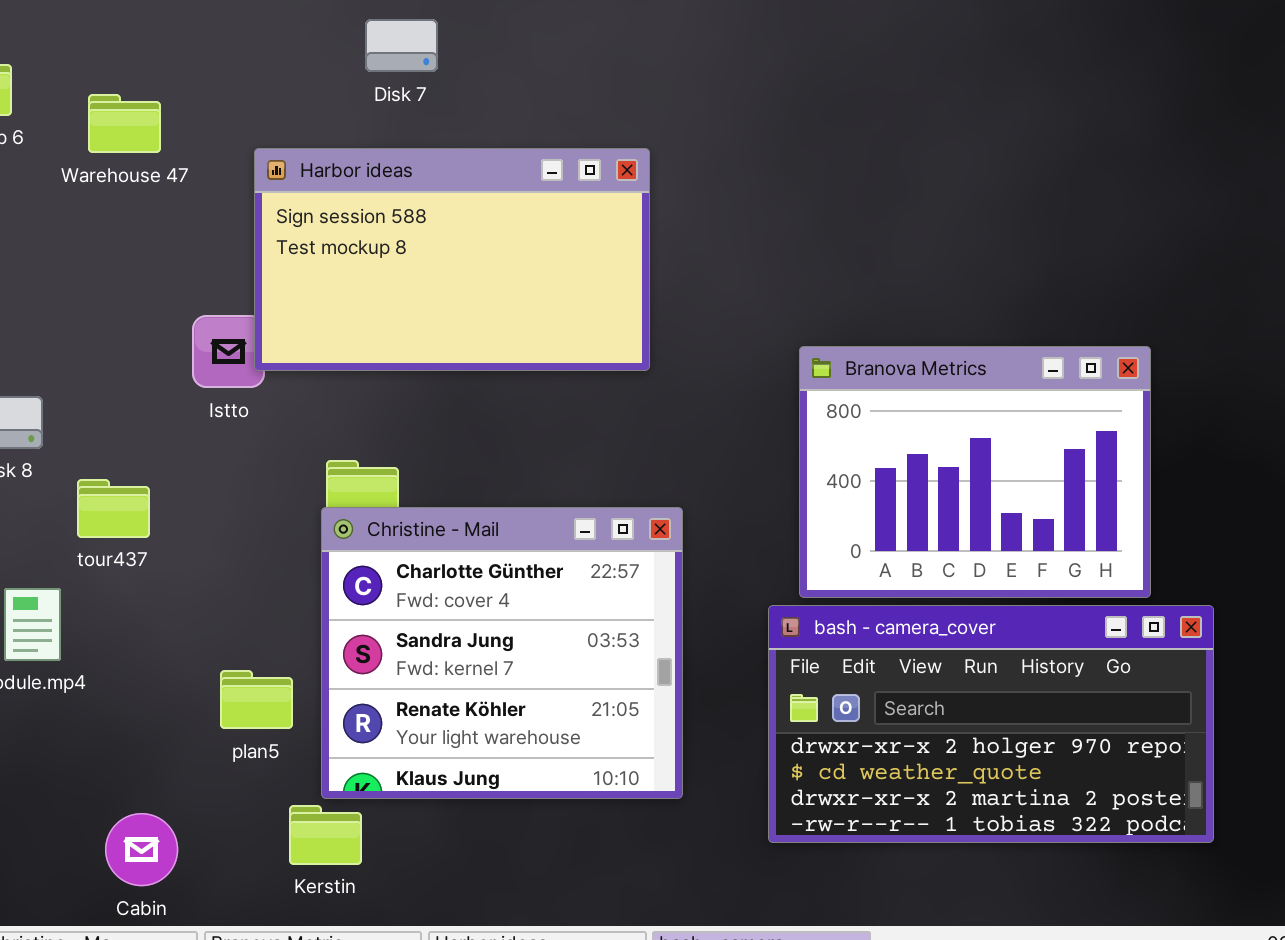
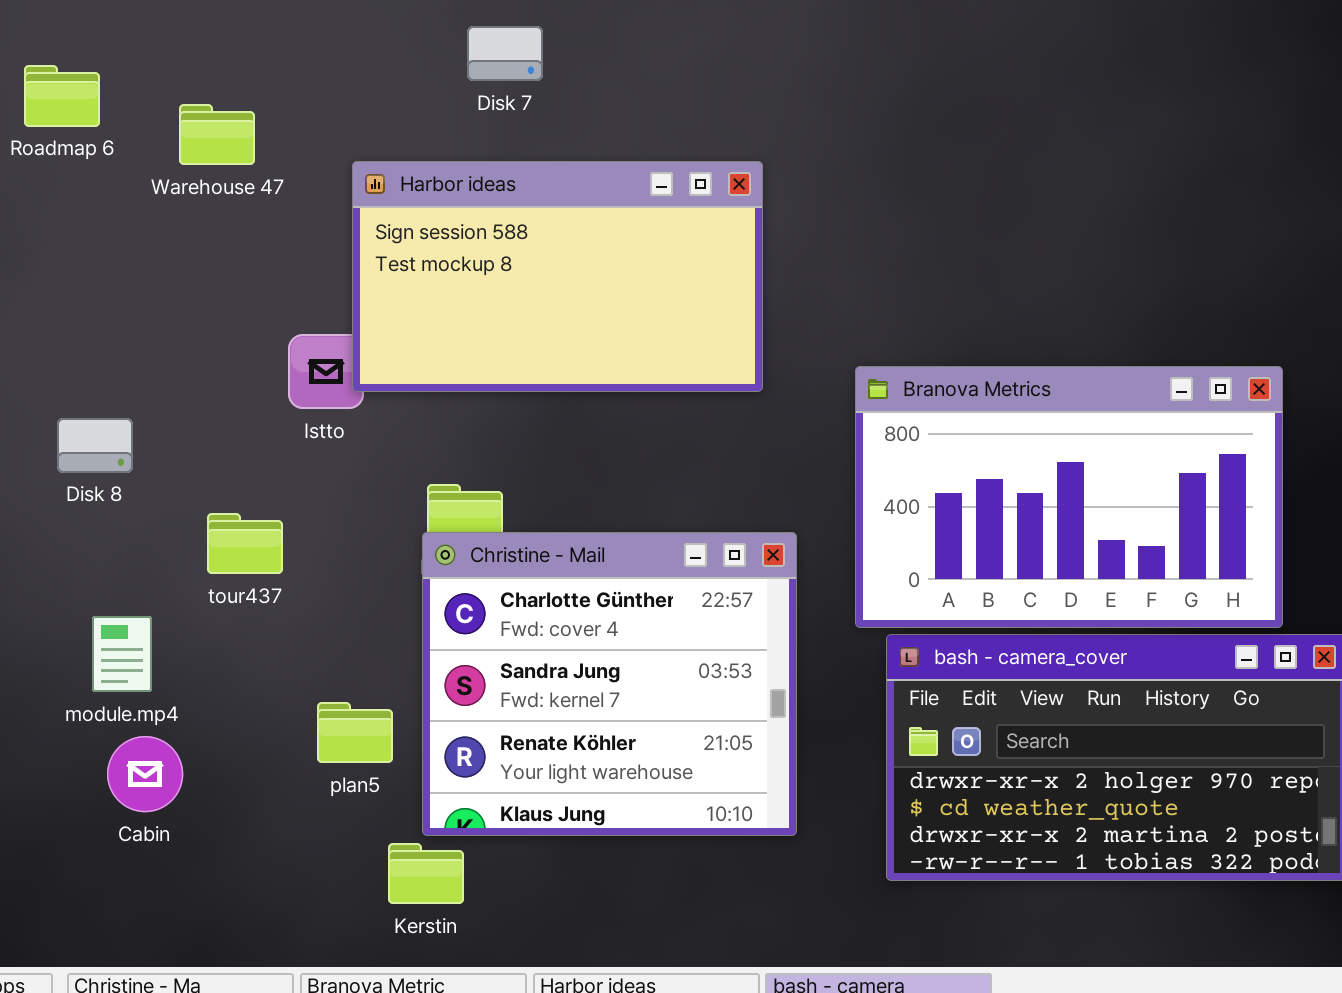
Branova Metrics: [799,346,1151,598] -> [855,366,1283,628], resized
tour437: [77,479,150,538] -> [207,513,283,574], moved
Cabin: [105,813,178,886] -> [107,736,183,812], moved

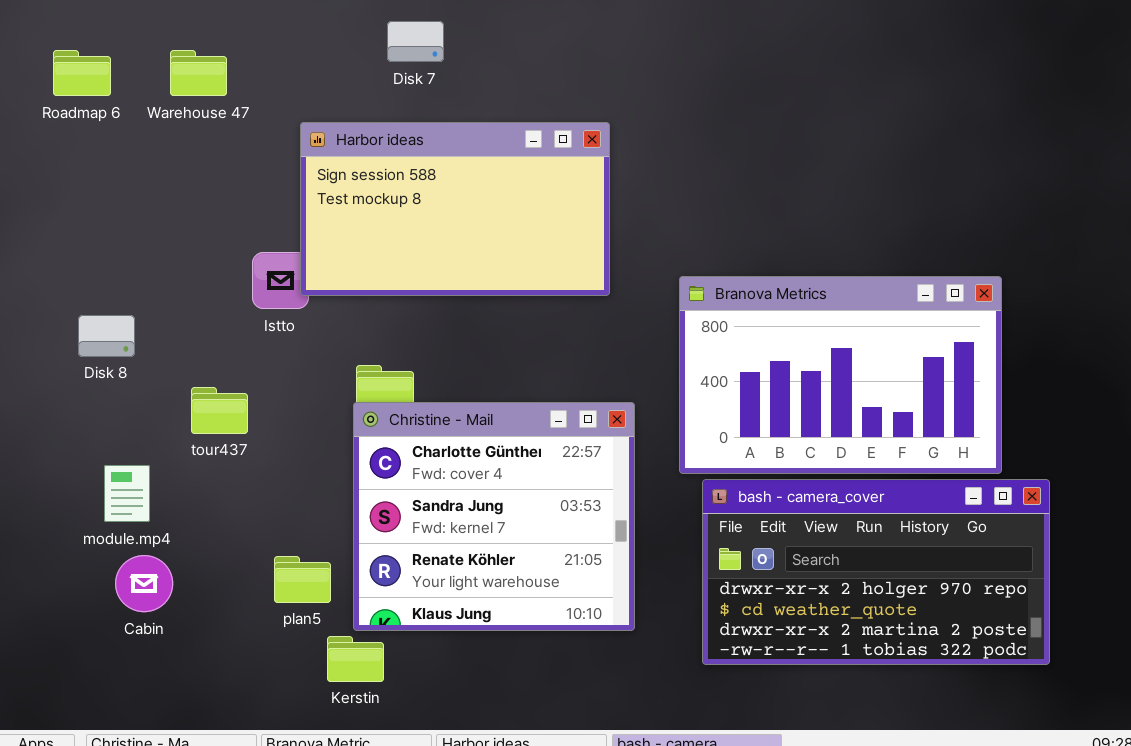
Warehouse 47: [179,104,255,165] -> [170,50,227,96], moved
plan5: [317,702,393,763] -> [274,556,331,603], moved

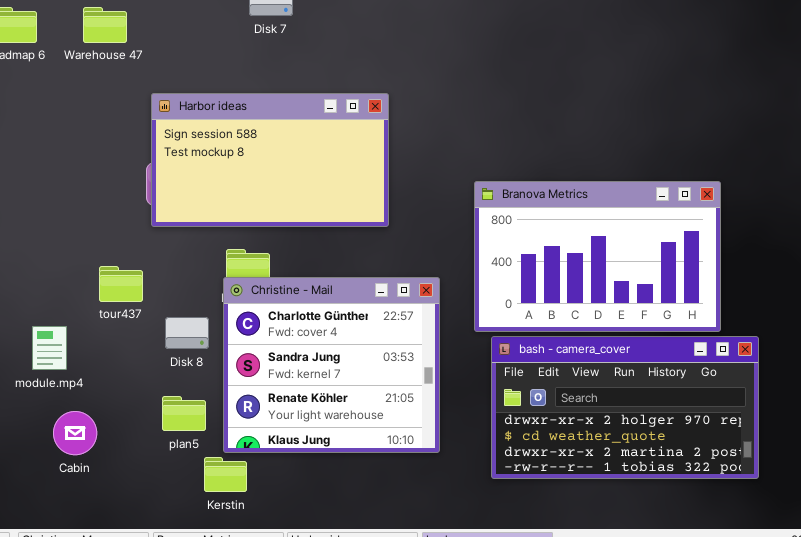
Harbor ideas: [300,122,610,296] -> [151,93,389,227], moved
Disk 8: [78,315,135,357] -> [165,317,209,349], moved
Cabin: [115,555,173,612] -> [53,411,97,455], moved

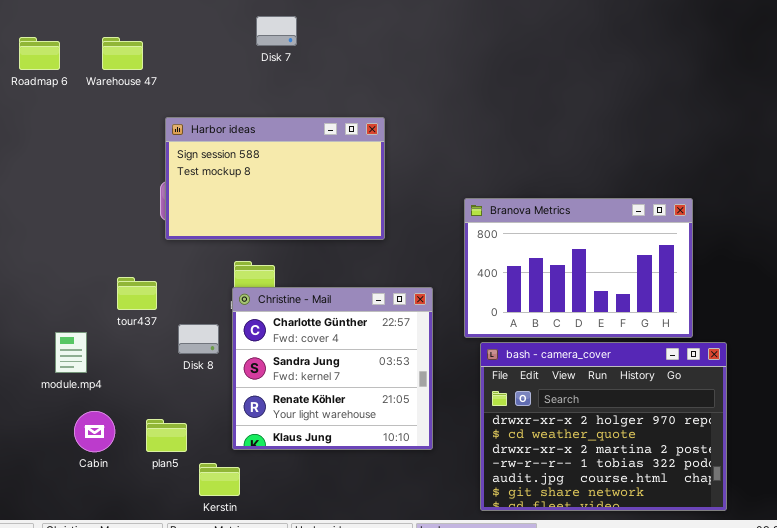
bash - camera_cover: [491,336,759,479] -> [480,342,727,511], resized
plan5: [162,396,206,431] -> [146,419,187,452], moved
Kerstin: [204,457,247,492] -> [199,463,240,496], moved

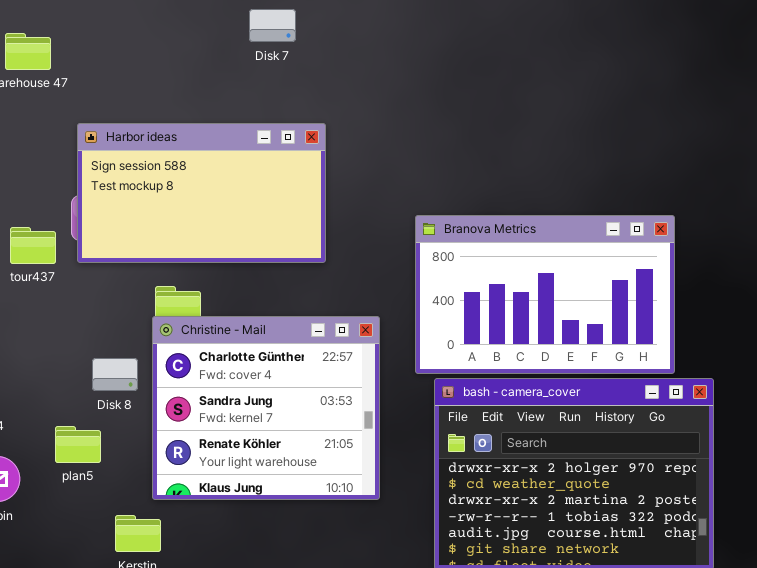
Disk 7: [256,16,297,46] -> [249,9,296,42], moved
tour437: [117,277,157,310] -> [10,227,56,264], moved
plan5: [146,419,187,452] -> [55,426,101,463], moved

